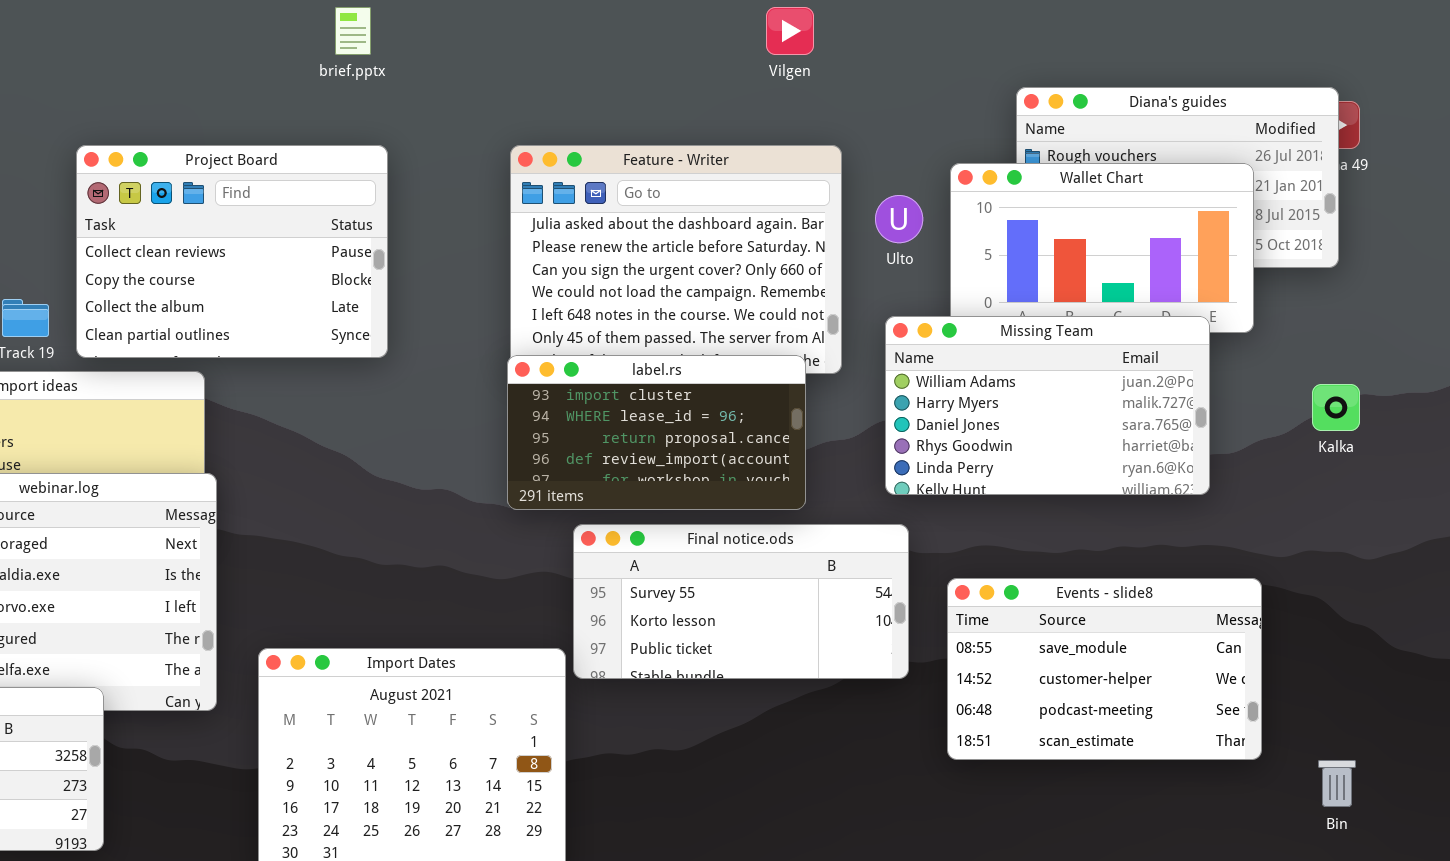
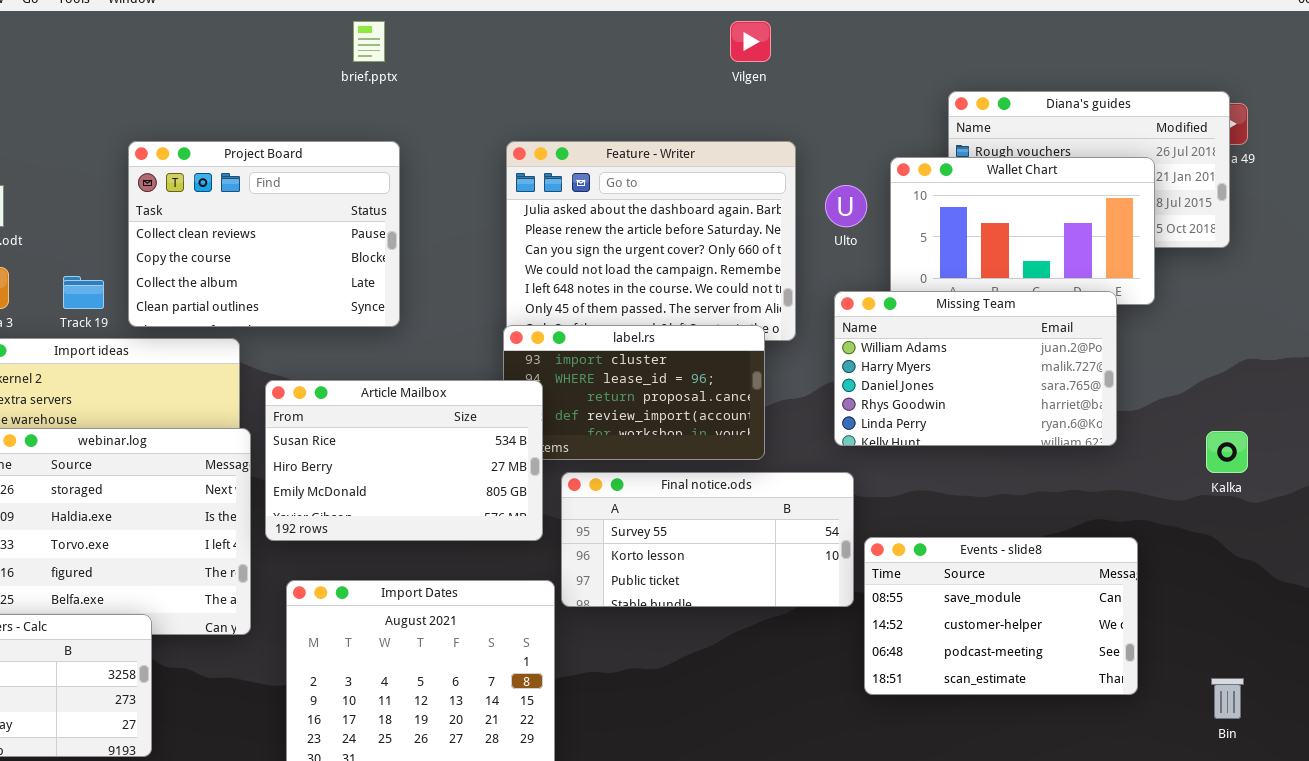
Kalka: [1312,384,1360,431] -> [1206,431,1248,473], moved
Article Mailbox: none -> [265,380,543,541], opened
Events - slide8: [947,578,1262,760] -> [864,537,1138,695], moved

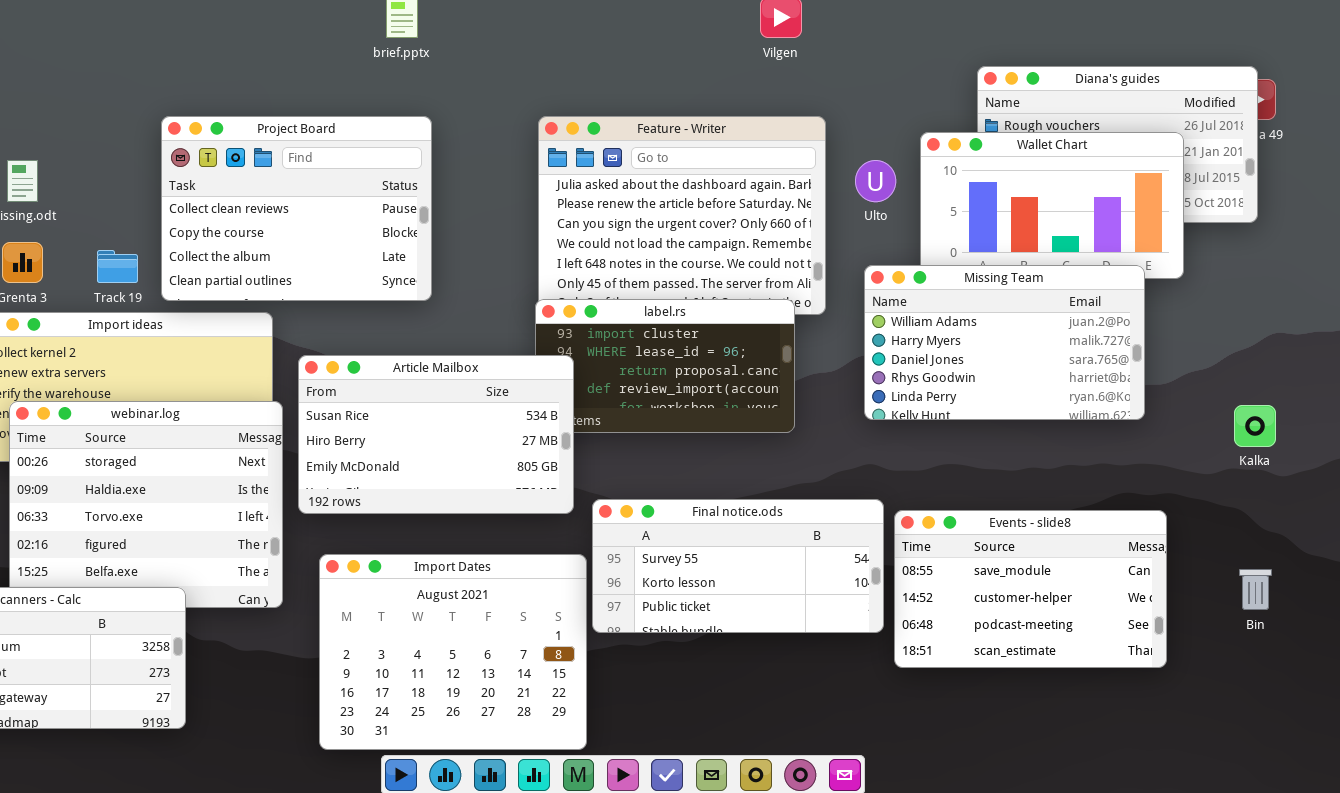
Final notice.ods: [561,472,854,607] -> [592,499,884,633], moved
Bin: [1211,678,1244,719] -> [1239,569,1272,610], moved

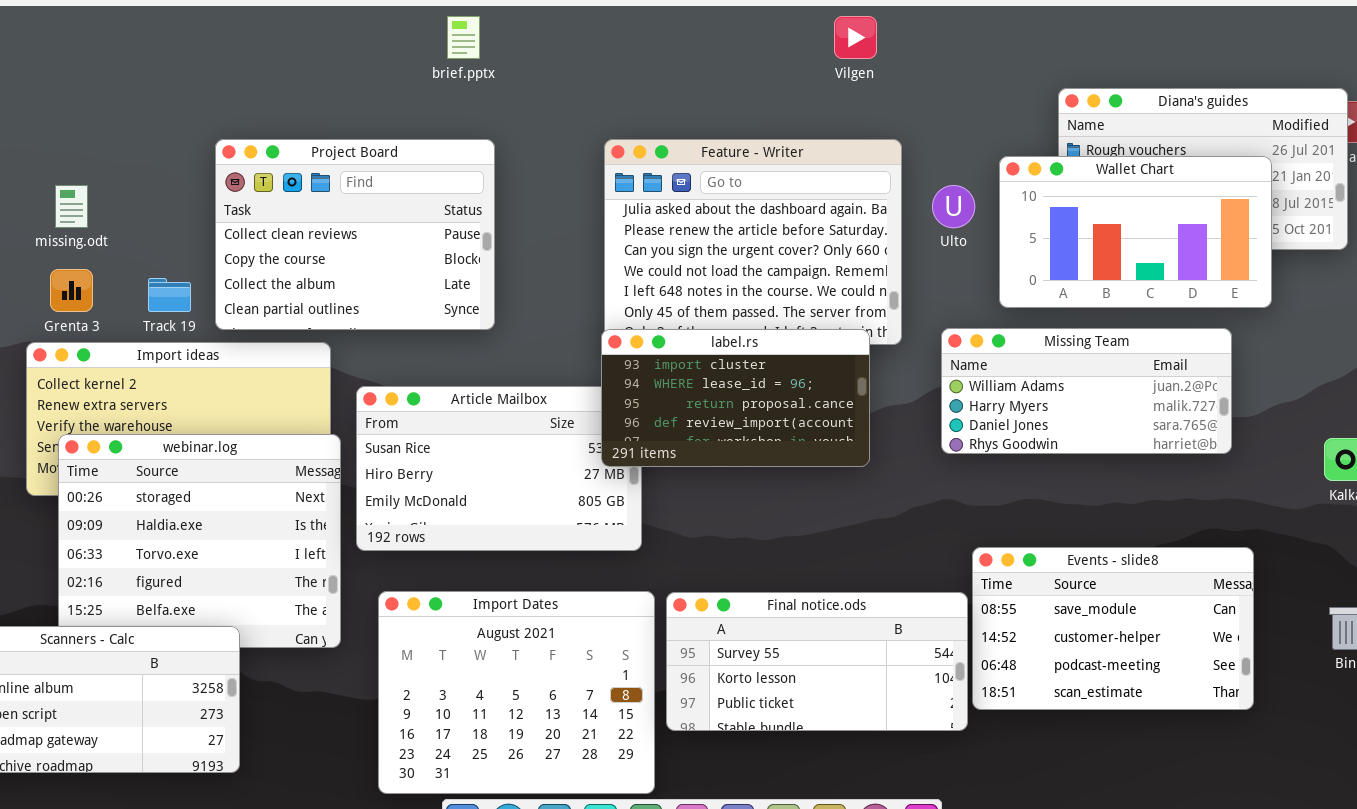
Missing Team: [864,265,1145,420] -> [941,328,1232,454], resized
label.rs: [535,299,795,433] -> [601,329,870,467], raised
Final notice.ods: [592,499,884,633] -> [666,592,968,731], moved

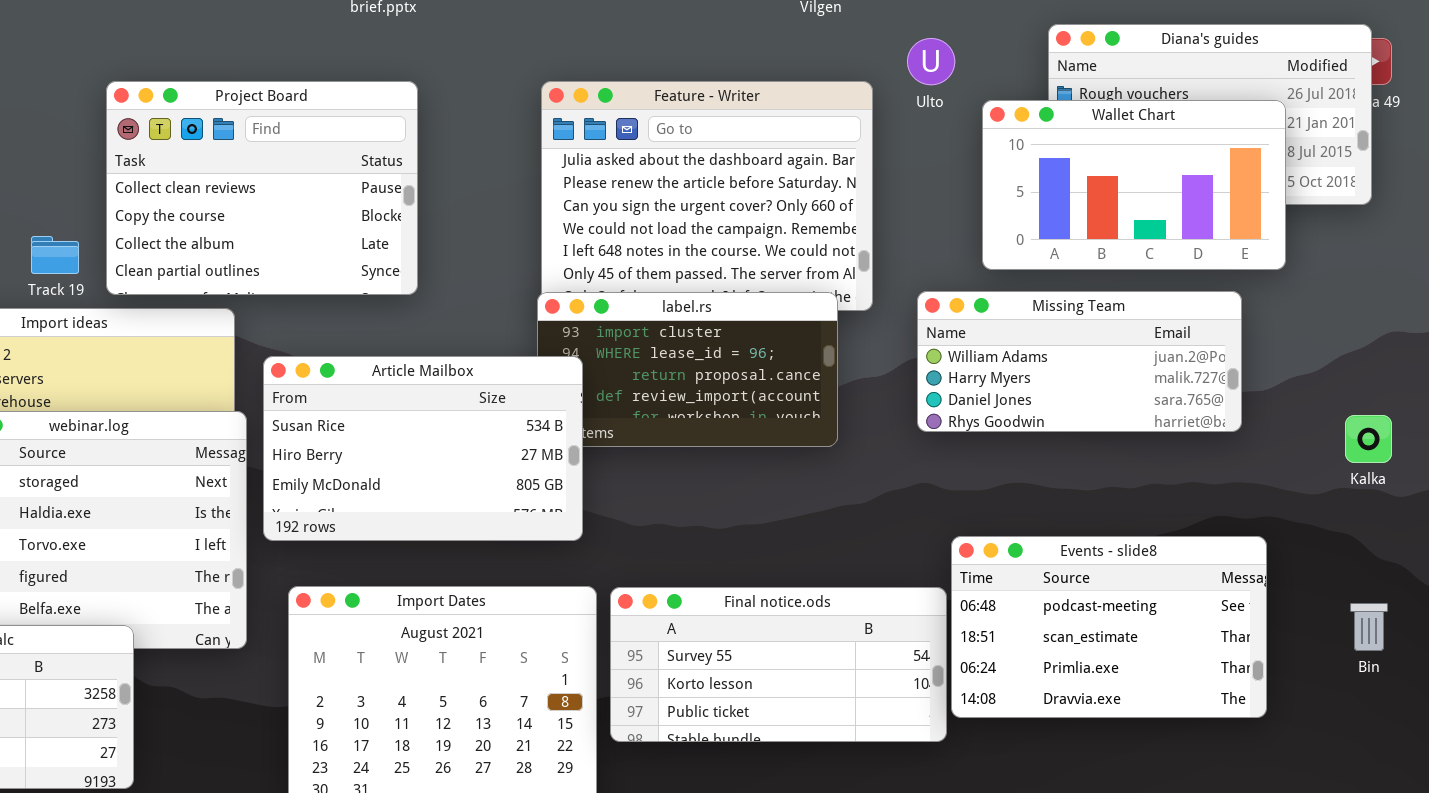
Ulto: [932,185,975,228] -> [907,38,955,85], moved
Article Mailbox: [356,386,642,551] -> [263,356,583,541], raised
Events - slide8: [972,547,1254,710] -> [951,536,1267,718], scrolled down 2 rows

